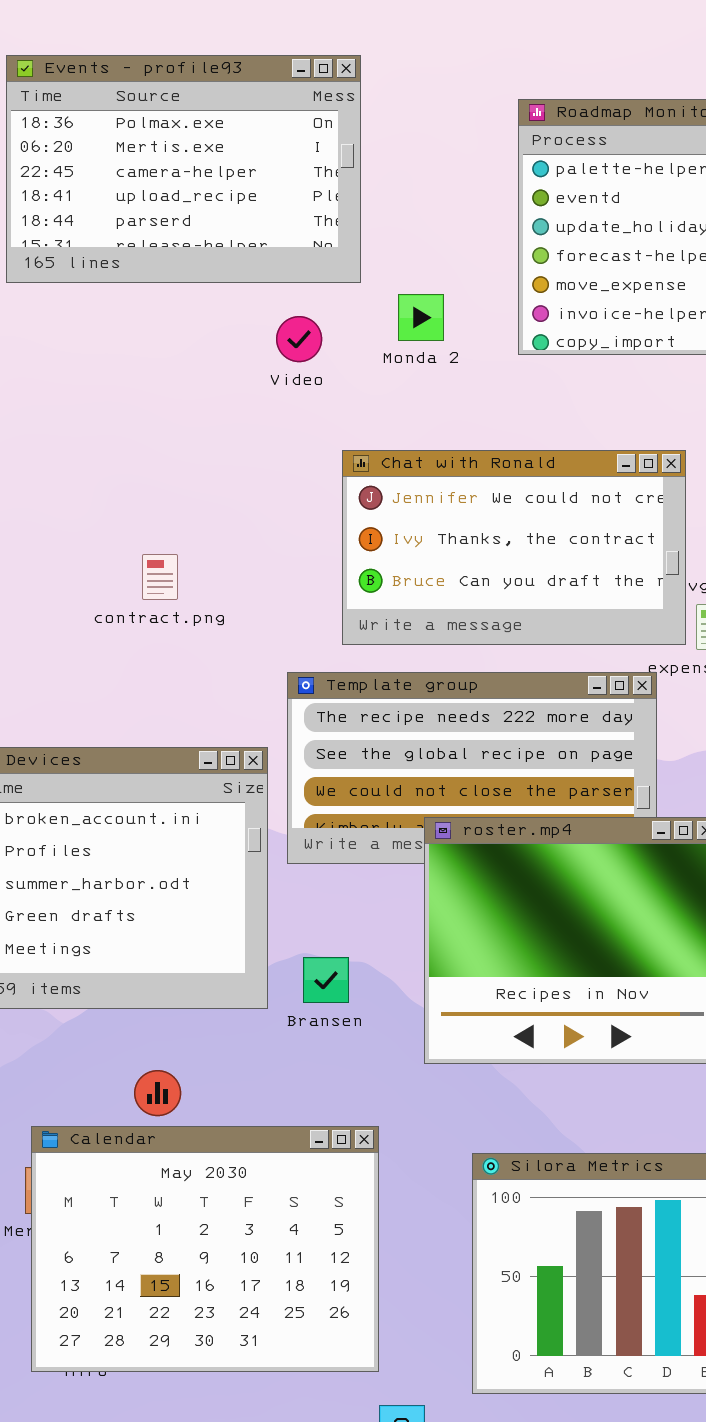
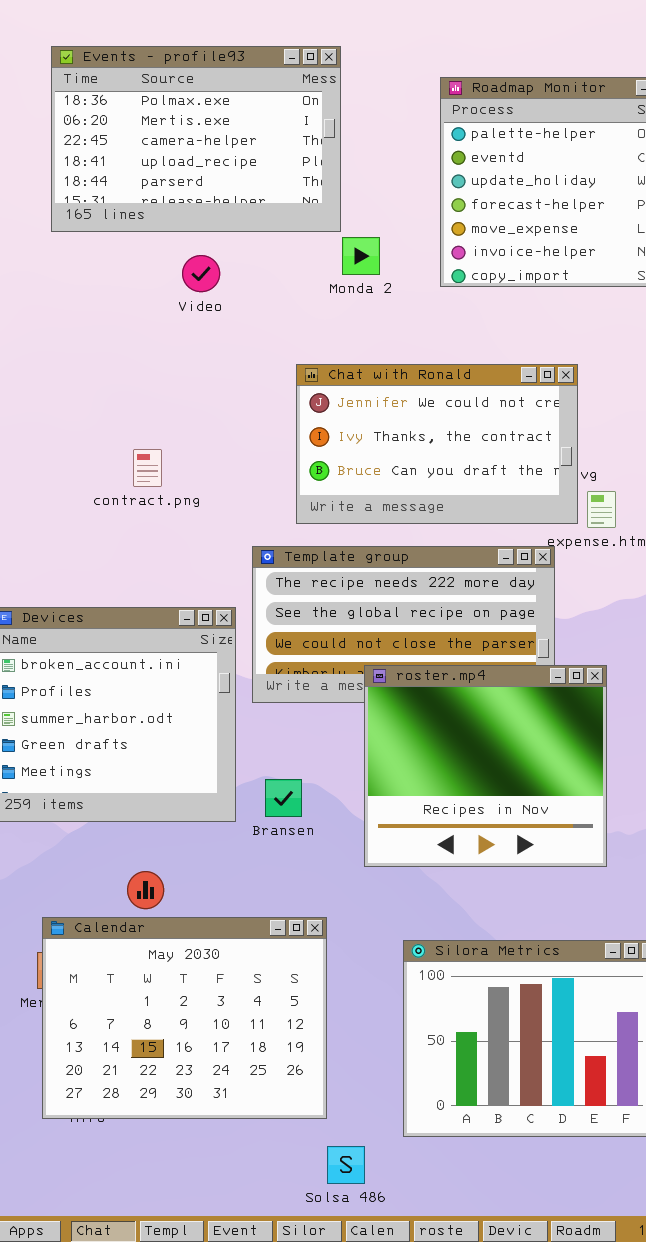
Events - profile93: [6,55,361,283] -> [51,46,341,232], moved
Video: [276,316,322,362] -> [182,255,220,292], moved

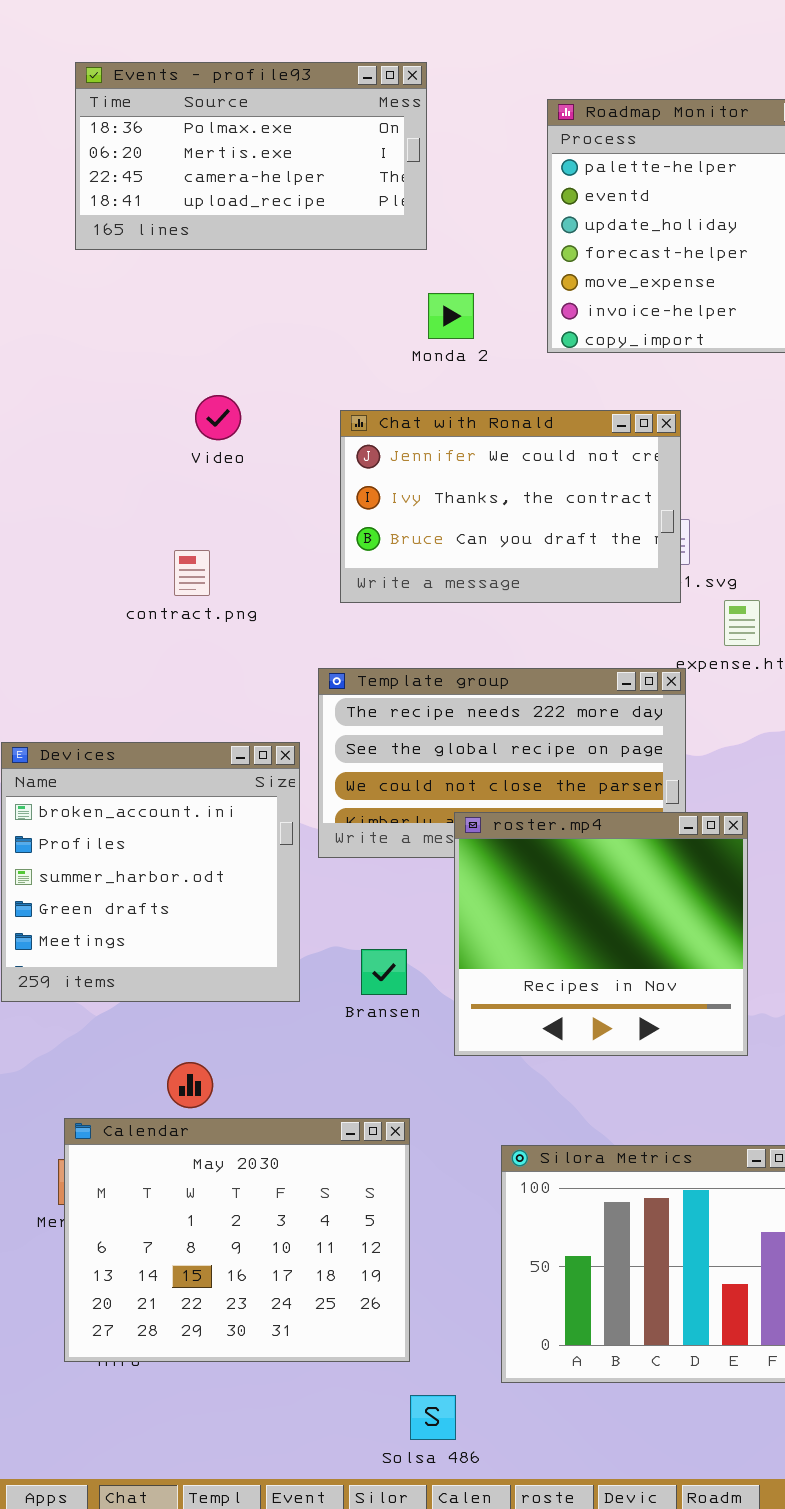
Events - profile93: [51,46,341,232] -> [75,62,427,250], resized
Video: [182,255,220,292] -> [195,395,241,440], moved
Chat with Ronald: [296,364,578,524] -> [340,410,681,603], moved
Bransen: [265,779,302,817] -> [361,949,407,995], moved

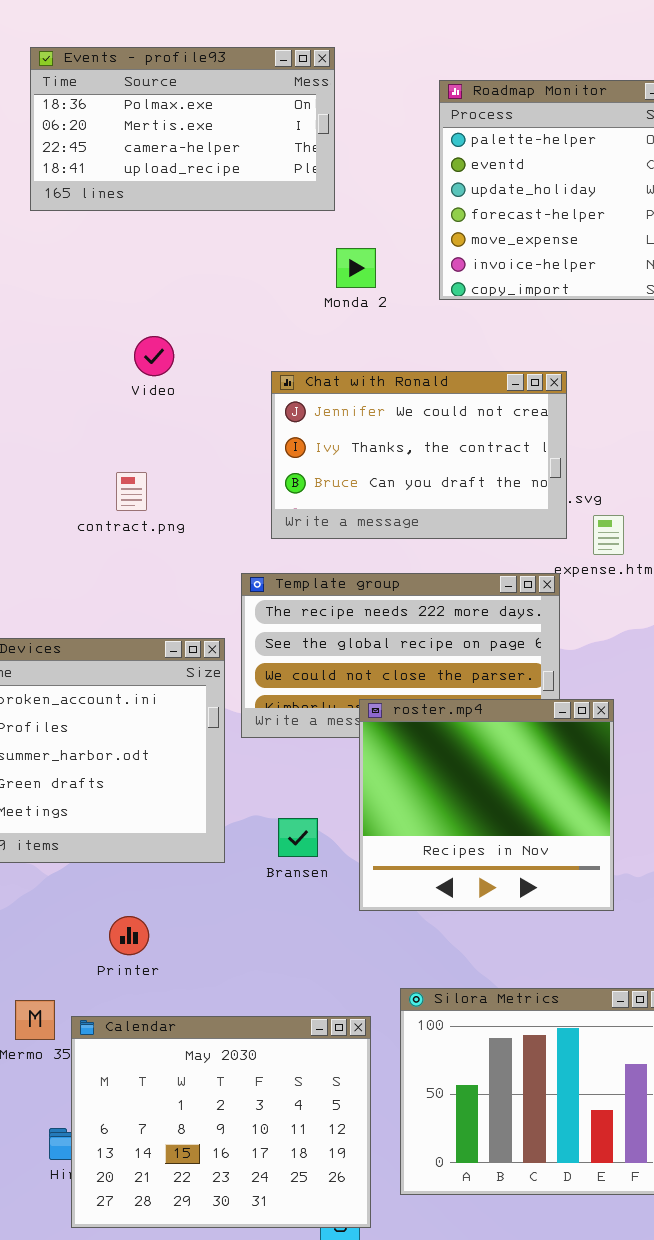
Chat with Ronald: [340,410,681,603] -> [271,371,567,539], moved
Calendar: [64,1118,410,1362] -> [71,1016,371,1228], moved

